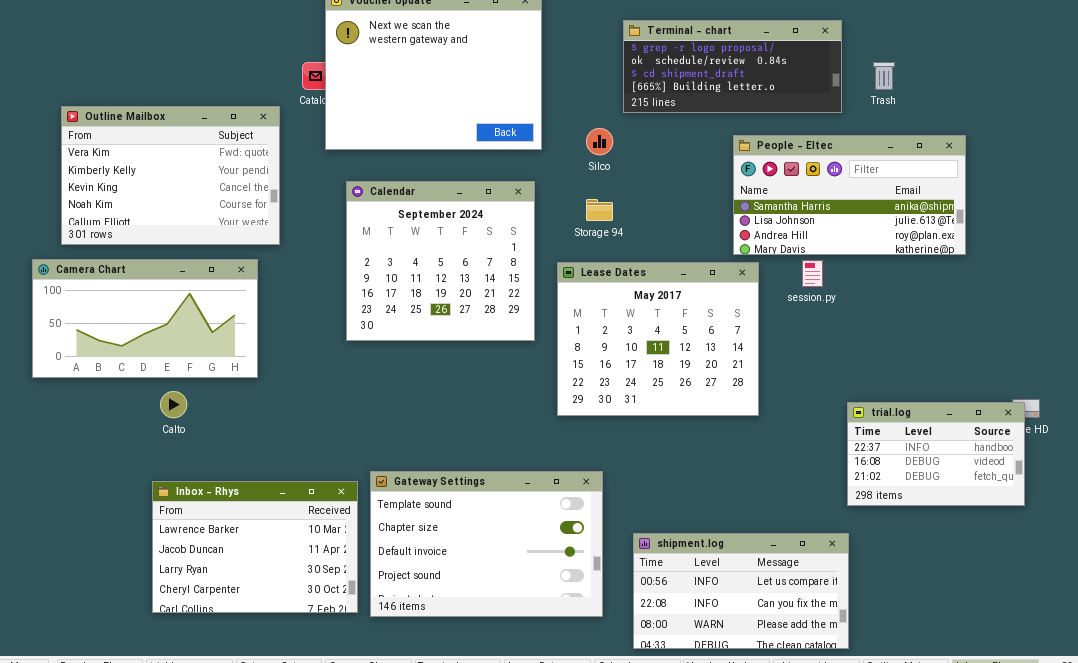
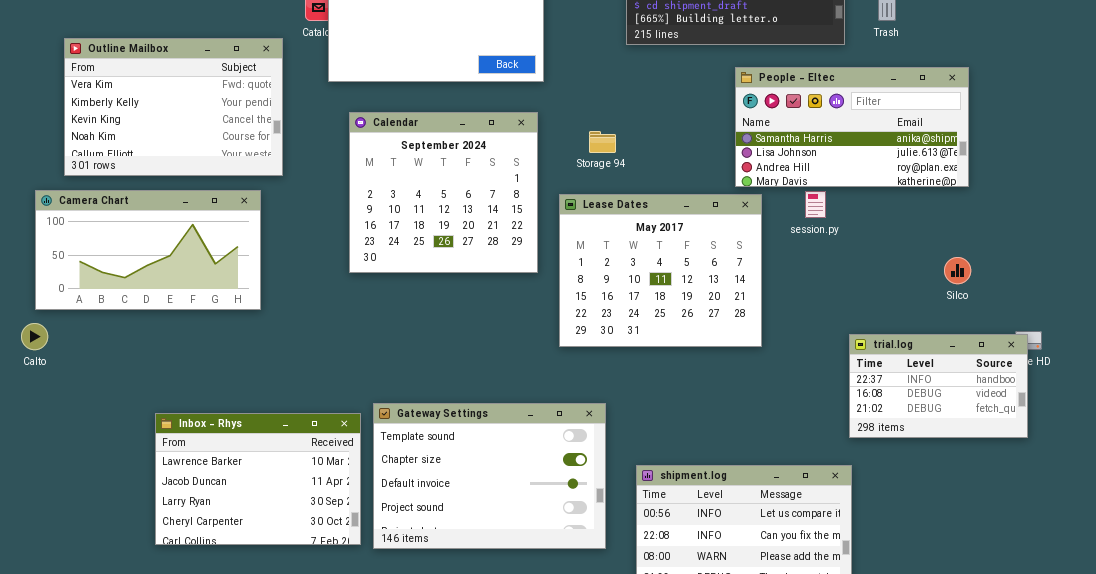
Silco: [586,128,613,155] -> [944,257,971,284], moved
Calto: [160,391,187,418] -> [21,323,48,350], moved

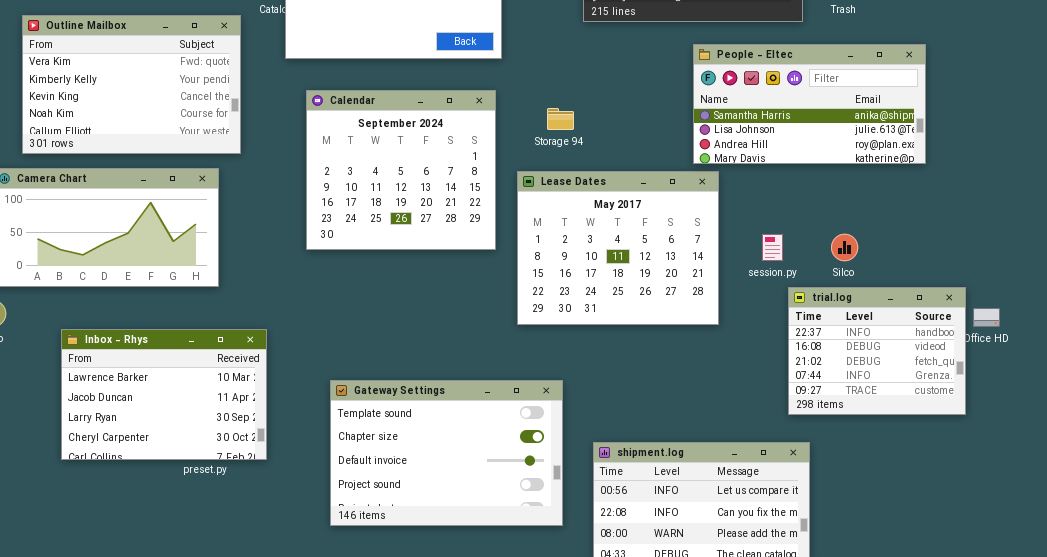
session.py: [805,191,826,218] -> [762,234,783,261], moved
Silco: [944,257,971,284] -> [831,234,858,261], moved
trial.log: [849,334,1028,438] -> [788,287,966,415], moved, resized
Inbox - Rhys: [155,413,361,545] -> [61,329,267,460], moved

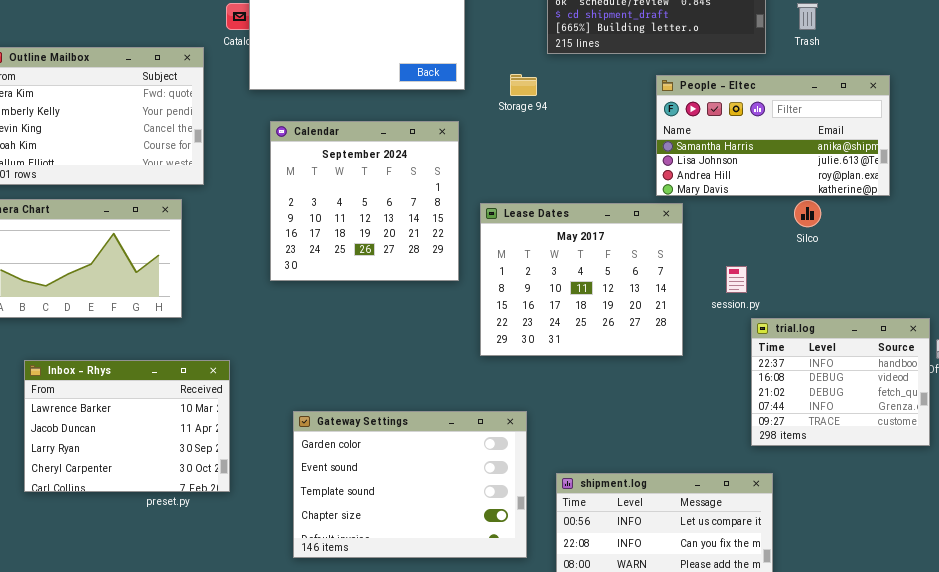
Storage 94: [547,108,574,130] -> [510,74,537,96], moved
Silco: [831,234,858,261] -> [794,200,821,227], moved
Gateway Settings: [330,380,563,526] -> [293,411,527,558], scrolled up 2 rows

